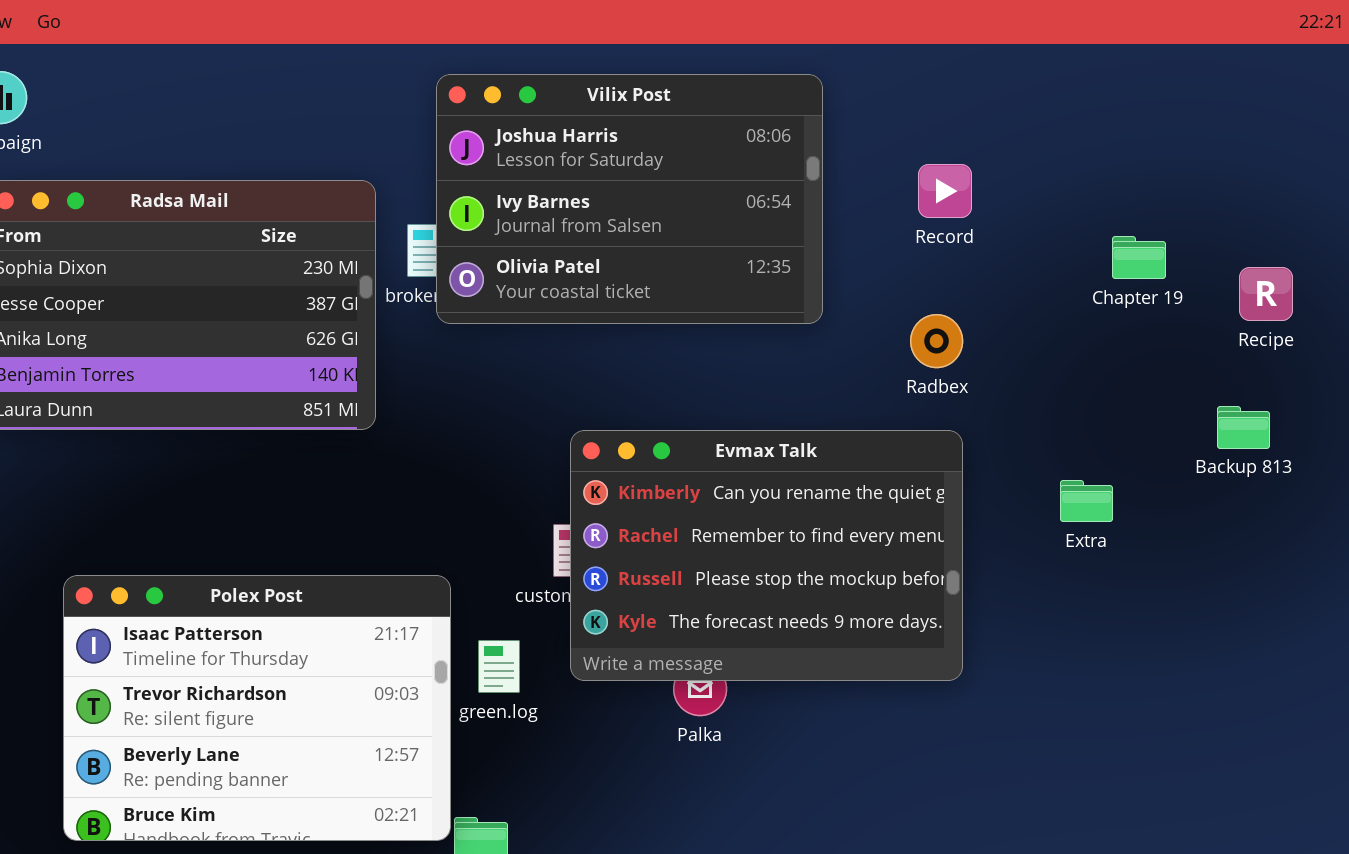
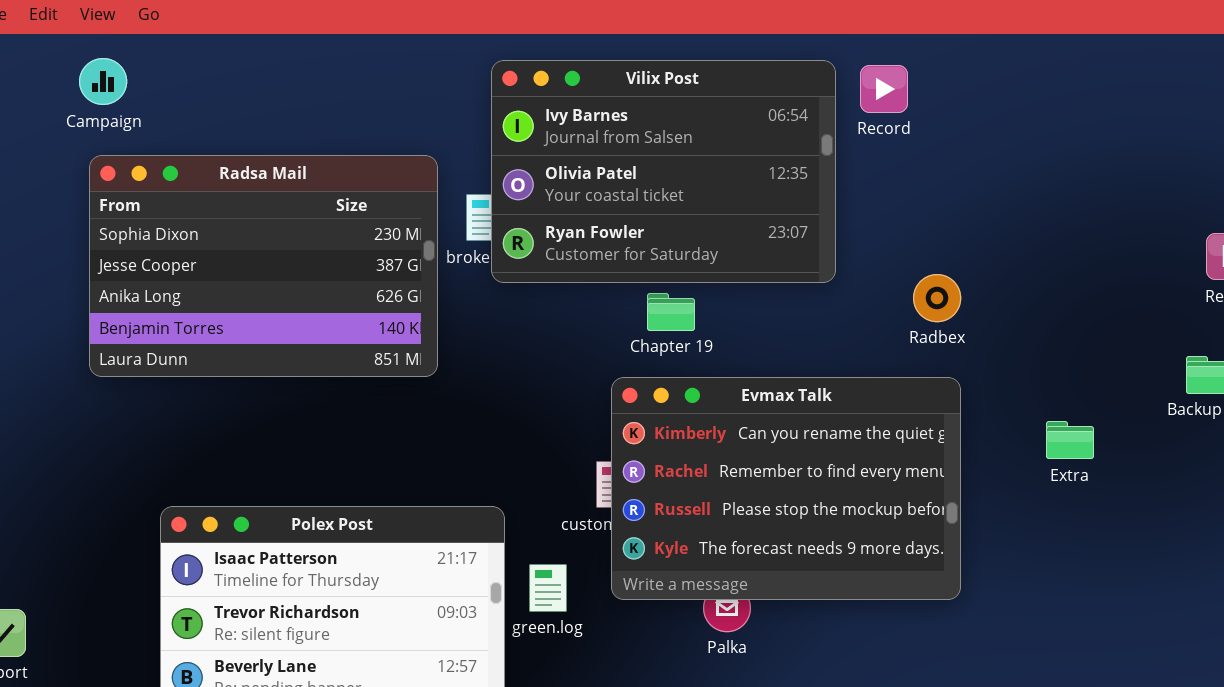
Vilix Post: [436,74,823,324] -> [491,60,836,283], scrolled down 1 row
Record: [918,164,972,218] -> [860,65,908,113], moved
Chapter 19: [1112,236,1166,279] -> [647,293,695,331], moved

